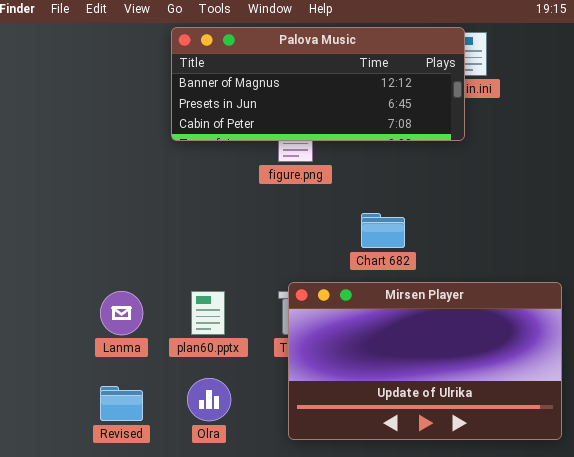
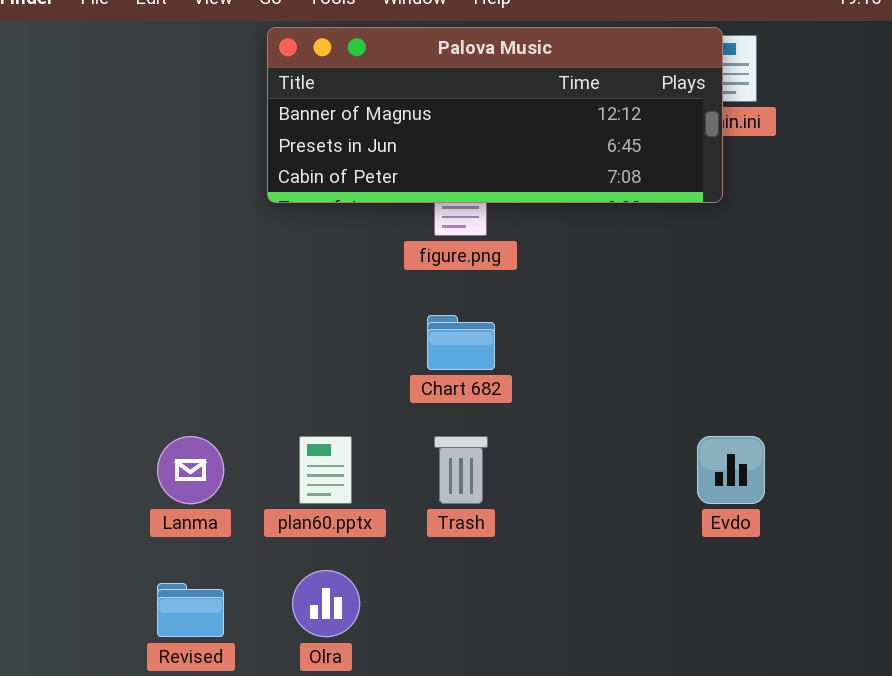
Chart 682: [361,213,405,248] -> [427,315,495,370], moved
Mirsen Player: [288,282,562,440] -> none, closed

